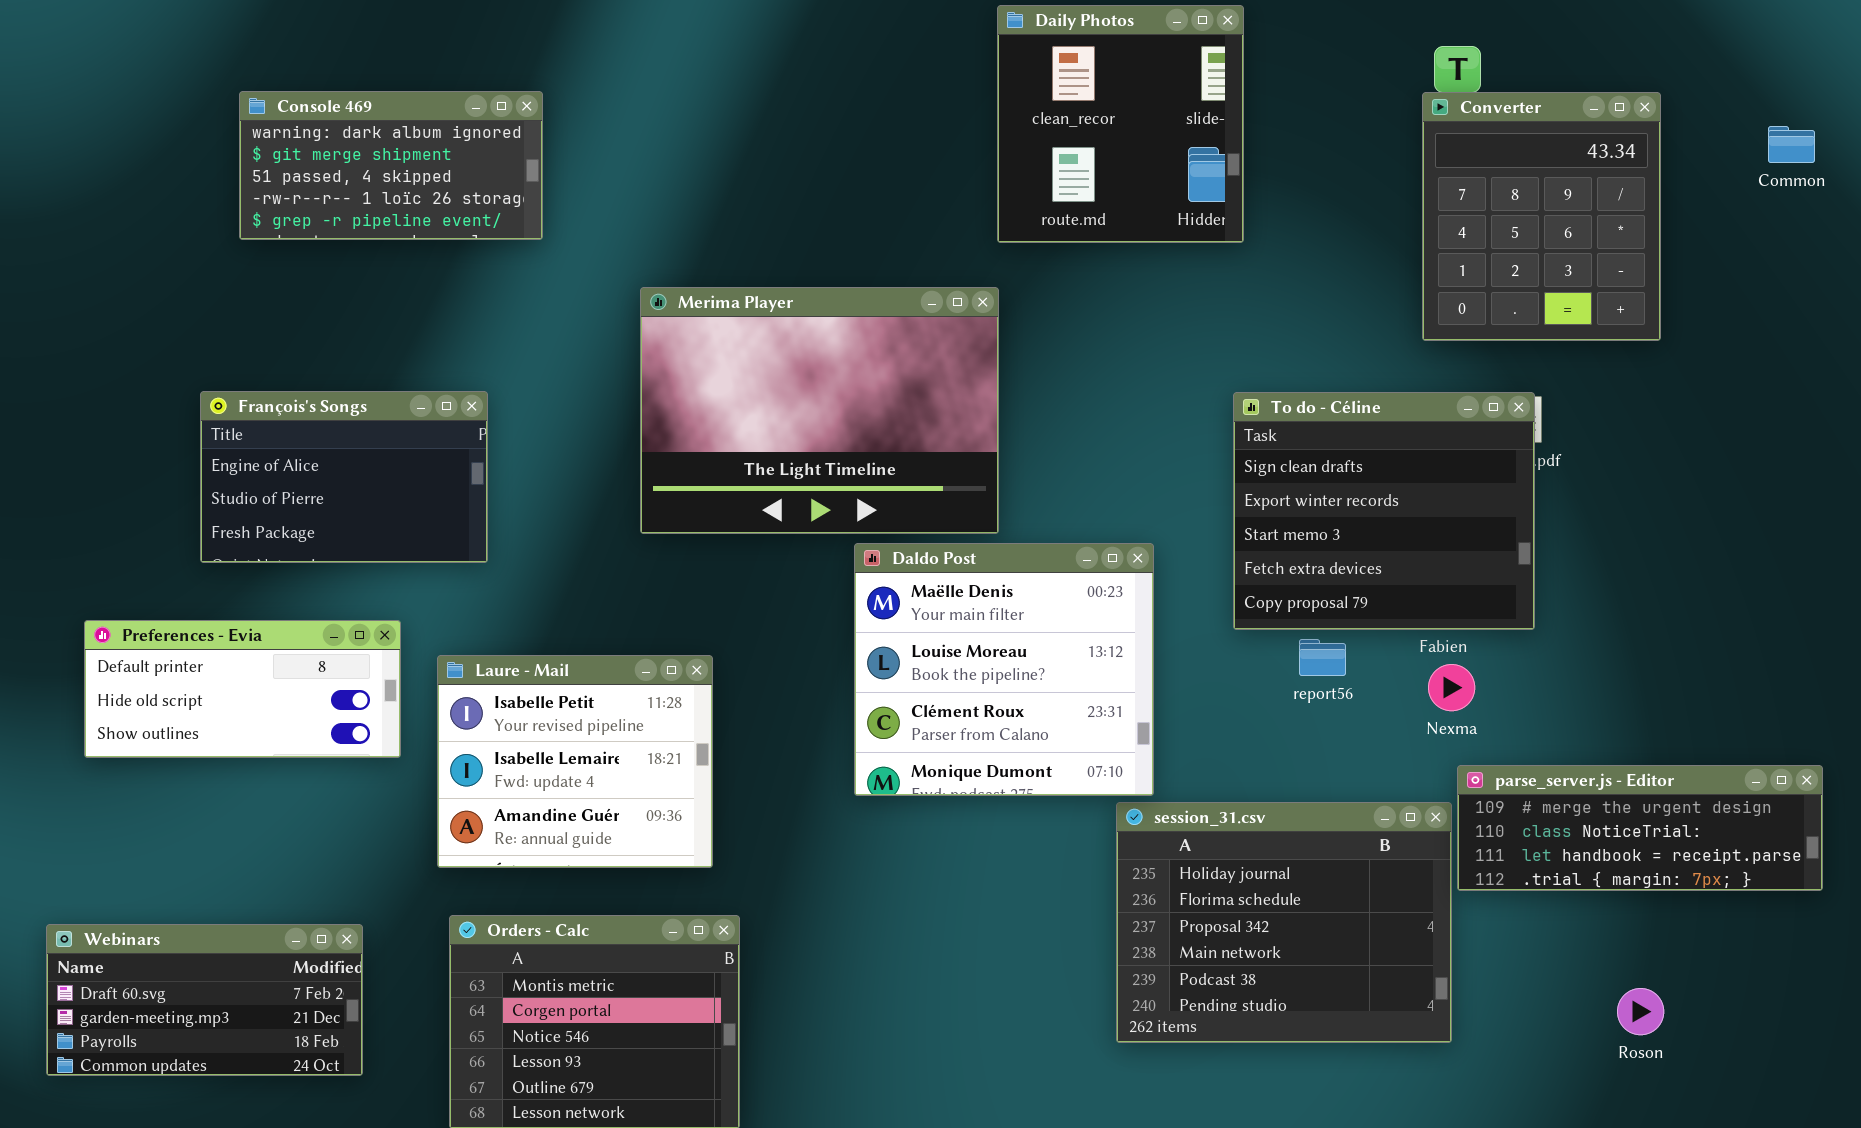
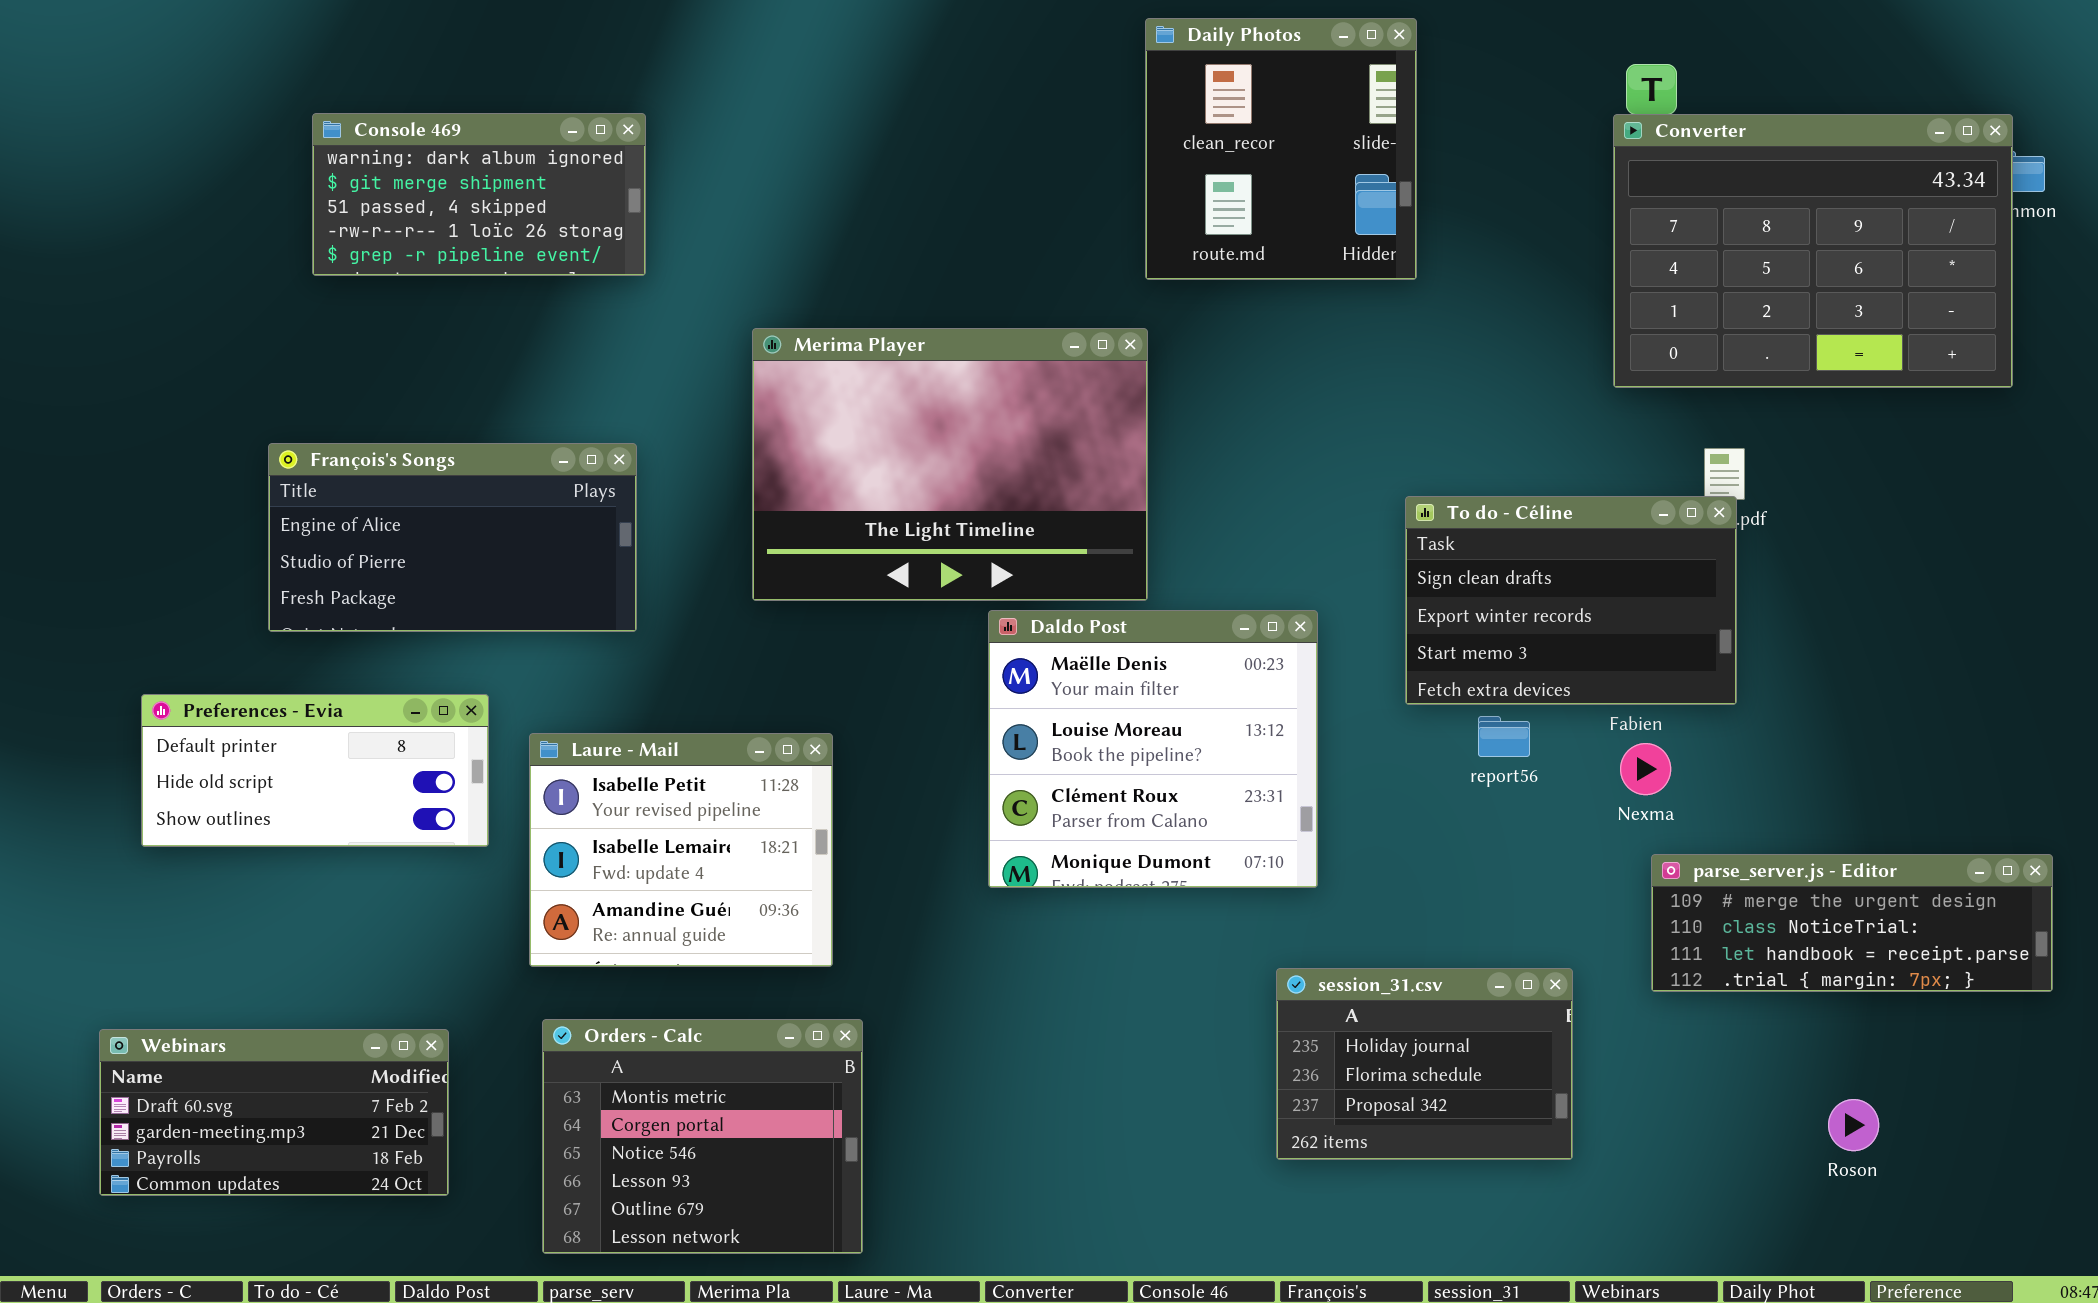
Converter: [1422,92,1661,341] -> [1613,114,2013,388], resized
François's Songs: [200,391,488,563] -> [268,443,637,632], resized
To do - Céline: [1233,392,1535,630] -> [1405,496,1737,705], resized
session_31.csv: [1116,802,1452,1043] -> [1276,968,1573,1160], resized

